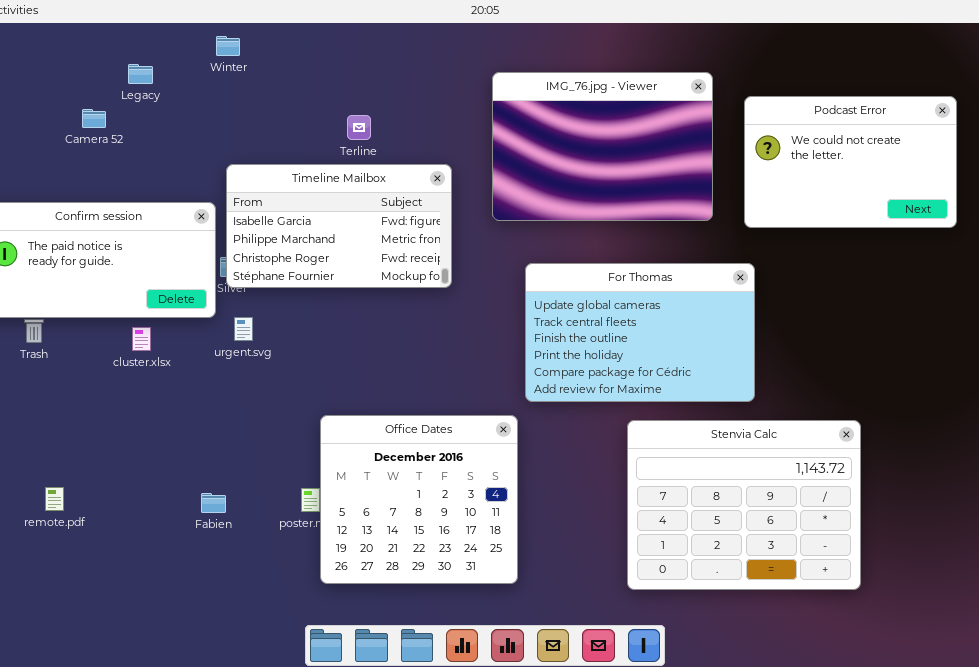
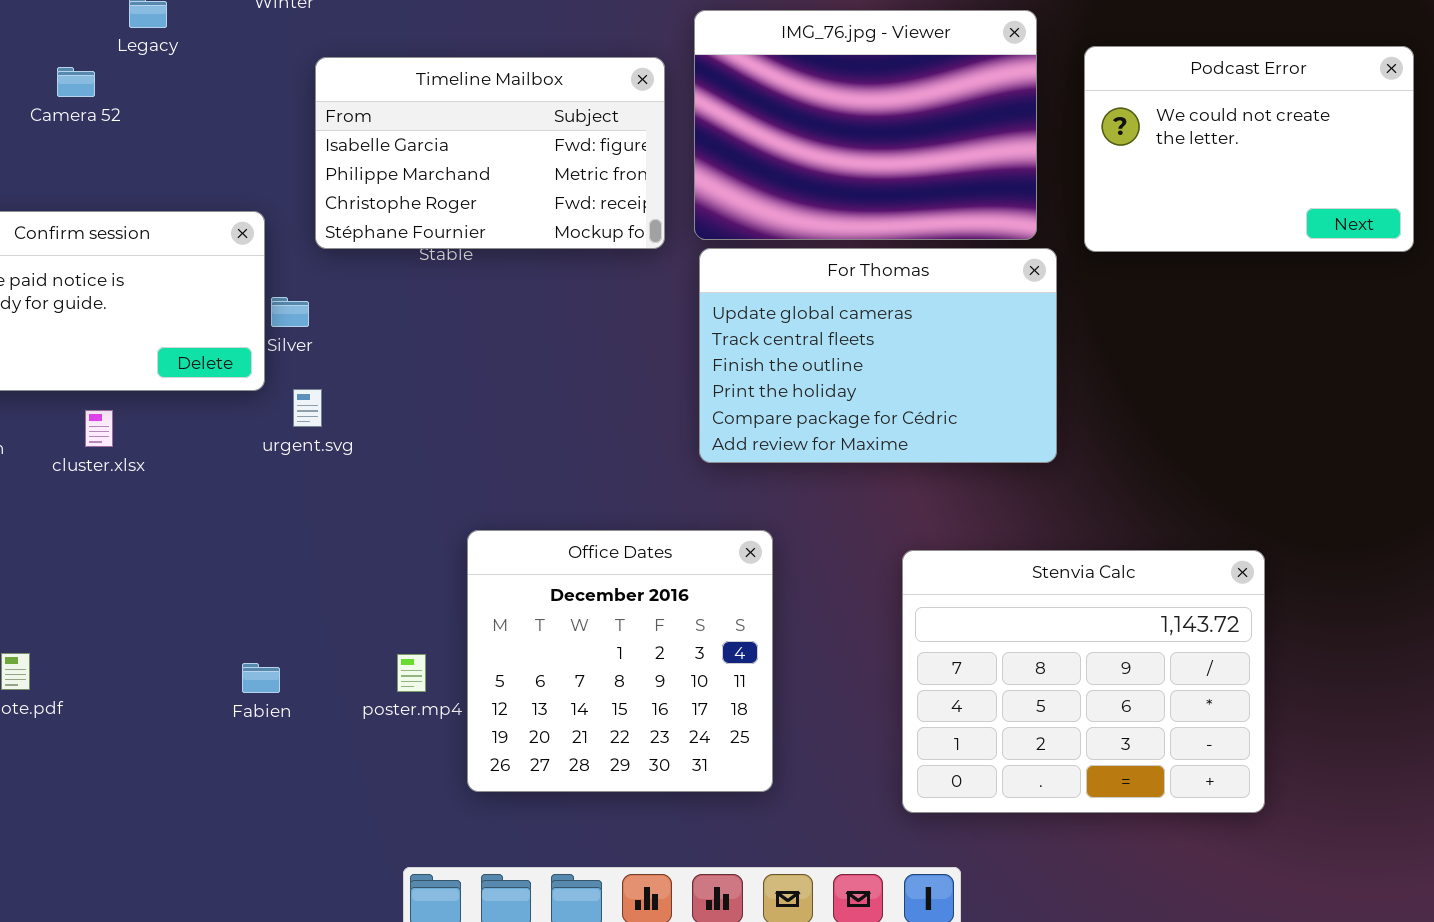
Timeline Mailbox: [226,164,452,288] -> [315,57,665,249], moved
For Thomas: [525,263,755,402] -> [699,248,1057,463], moved
cluster.xlsx: [132,327,151,351] -> [85,410,113,447], moved
Office Dates: [320,415,518,584] -> [467,530,773,792], moved

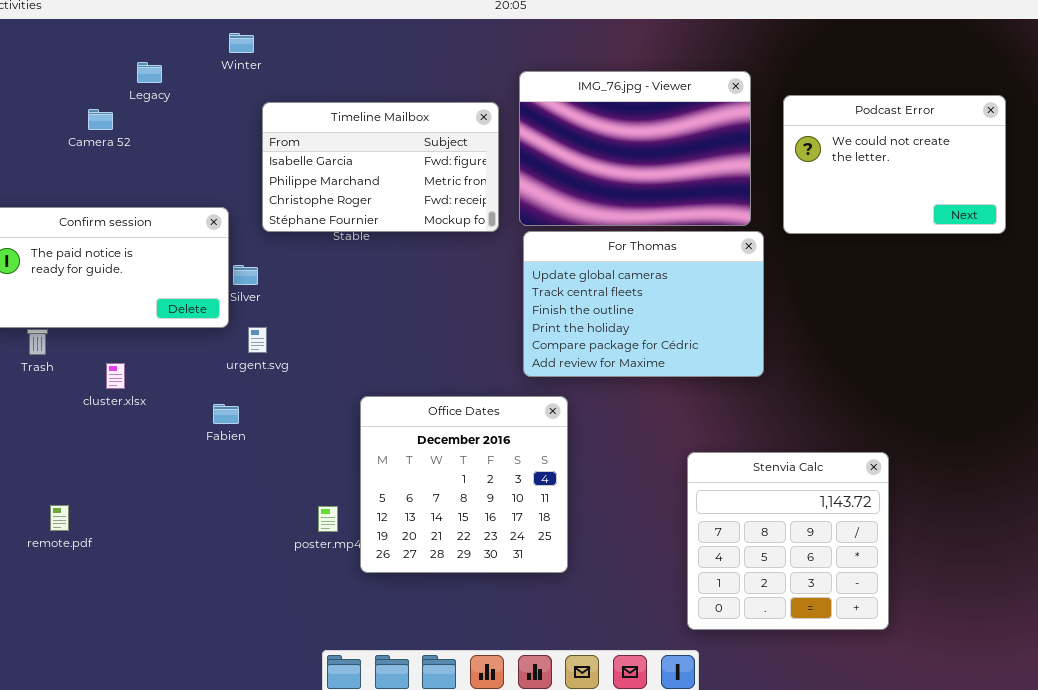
cluster.xlsx: [85,410,113,447] -> [106,363,125,389], moved
Office Dates: [467,530,773,792] -> [360,396,568,573], moved
Stenvia Calc: [902,550,1265,813] -> [687,452,889,630], moved, resized
Fabien: [242,663,280,693] -> [213,404,239,424], moved

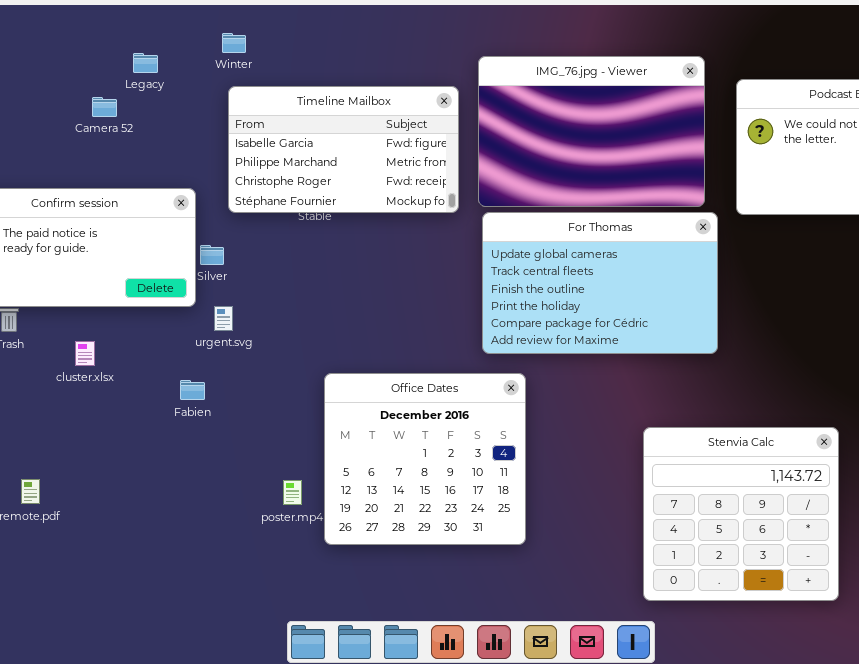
Winter: [229,33,254,53] -> [222,33,246,53], moved
Legacy: [137,62,162,83] -> [133,53,158,73], moved
Camera 52: [88,109,113,130] -> [92,97,117,117], moved

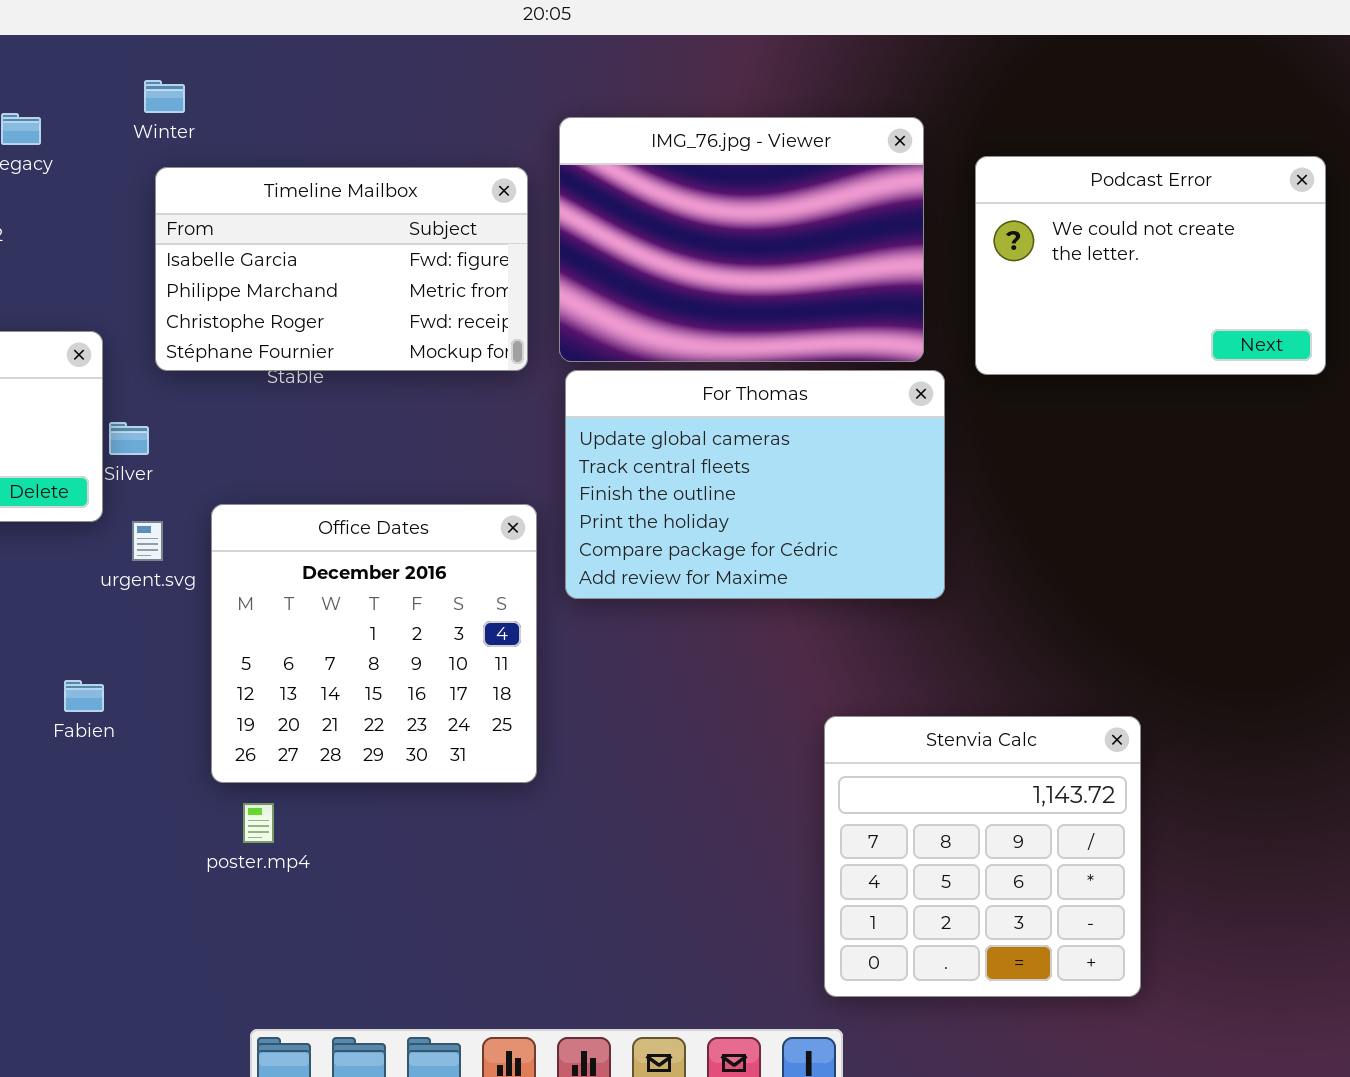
Office Dates: [324,373,526,545] -> [211,504,537,783], moved
Fabien: [180,380,205,400] -> [64,680,104,712], moved

